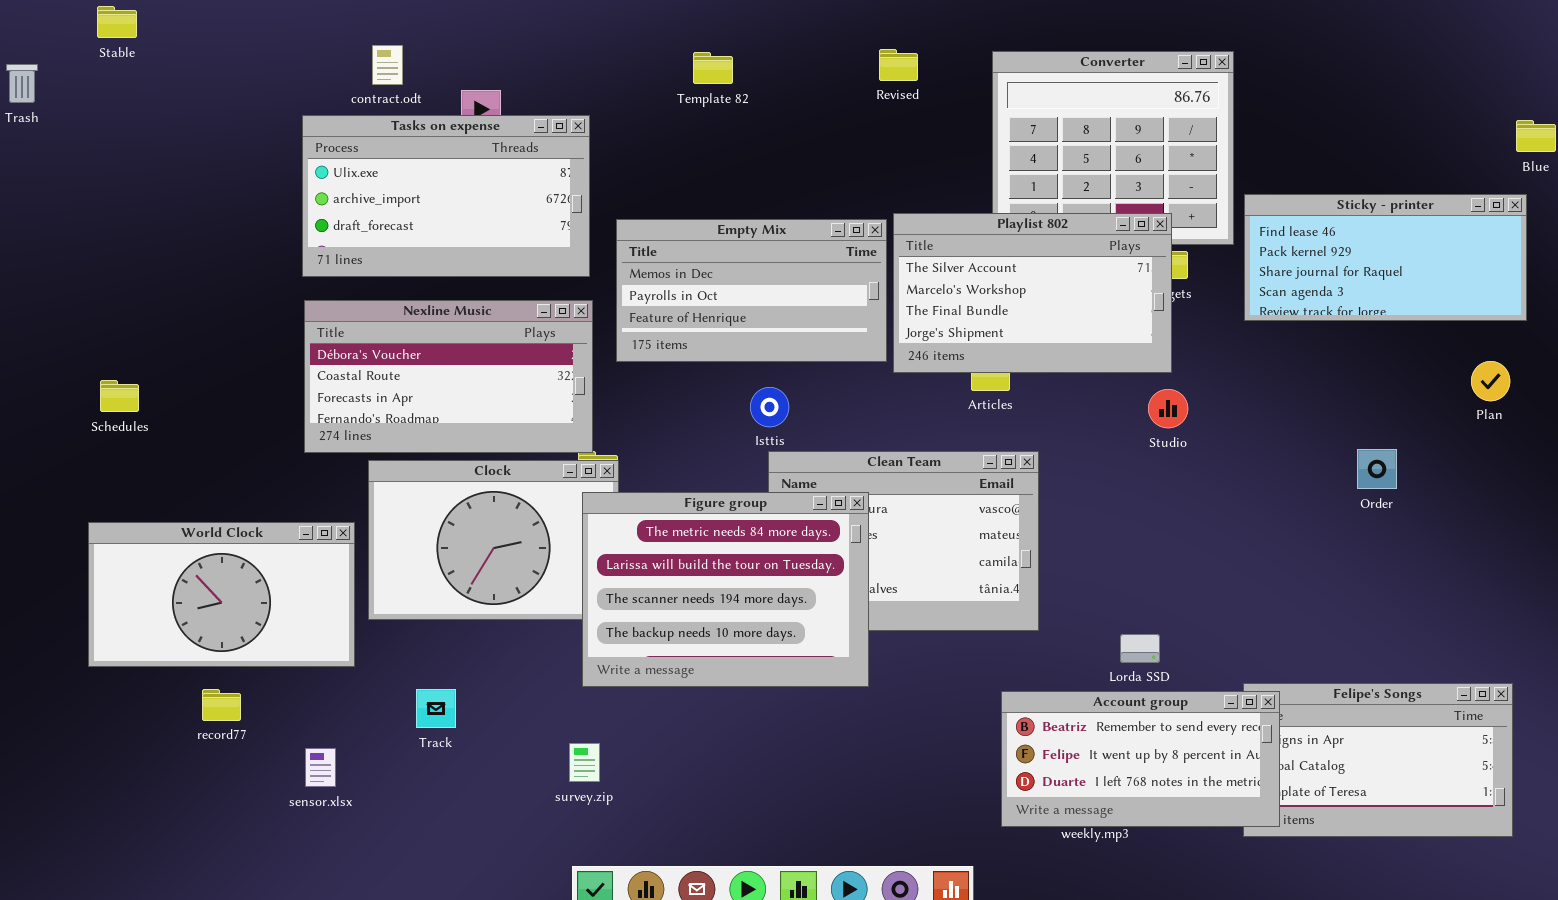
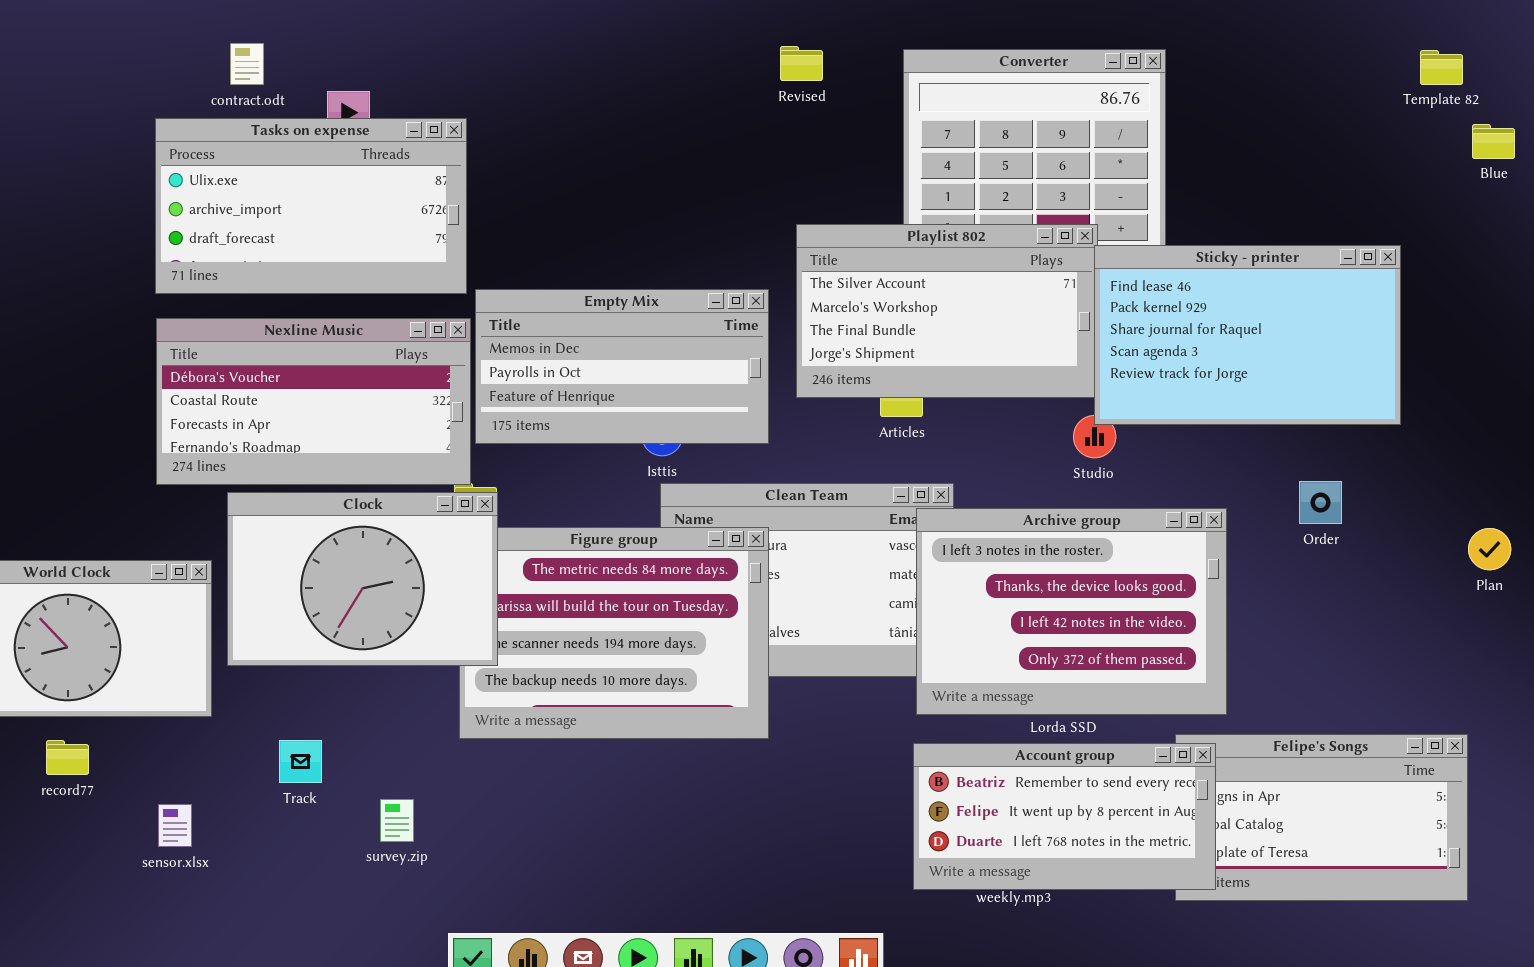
Template 82: [693,52,733,84] -> [1420,50,1463,85], moved
Sticky - printer: [1244,194,1527,321] -> [1094,245,1401,425], moved, resized
Empty Mix: [616,219,887,362] -> [475,289,769,444], moved
Plan: [1471,361,1510,401] -> [1468,528,1511,570], moved
Clock: [368,460,619,620] -> [227,492,498,666], raised
Archive group: none -> [916,508,1227,715], opened
survey.zip: [569,743,600,782] -> [380,799,414,842], moved

